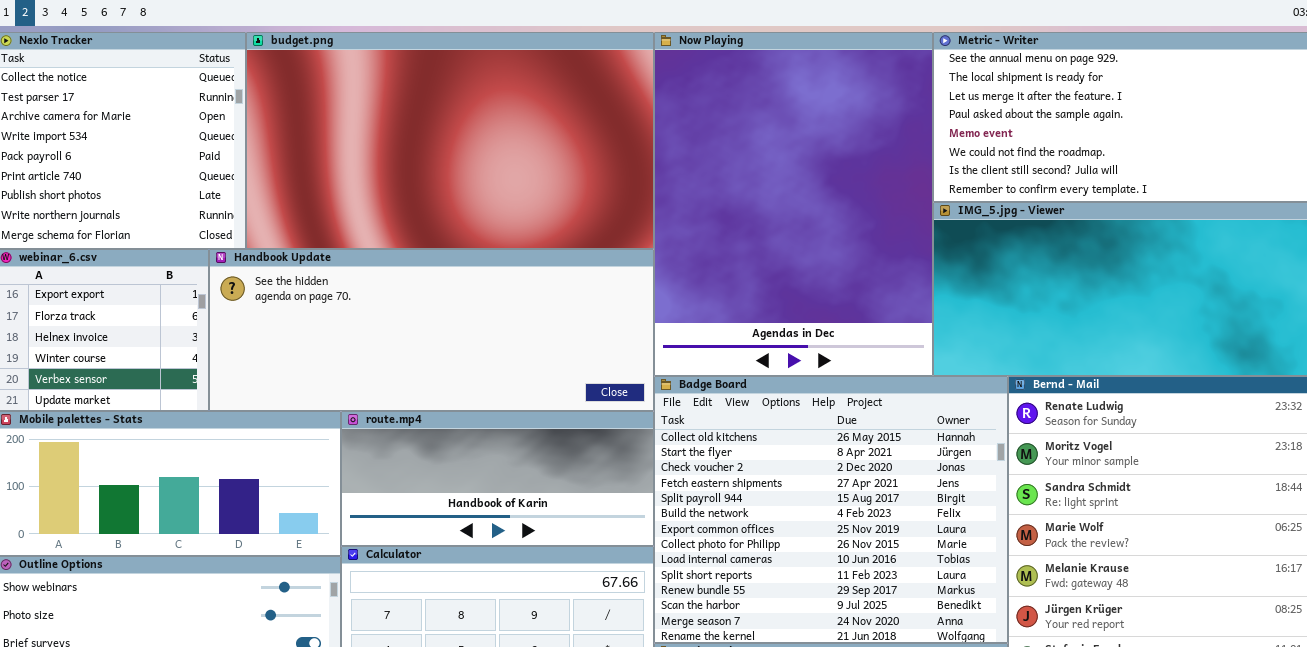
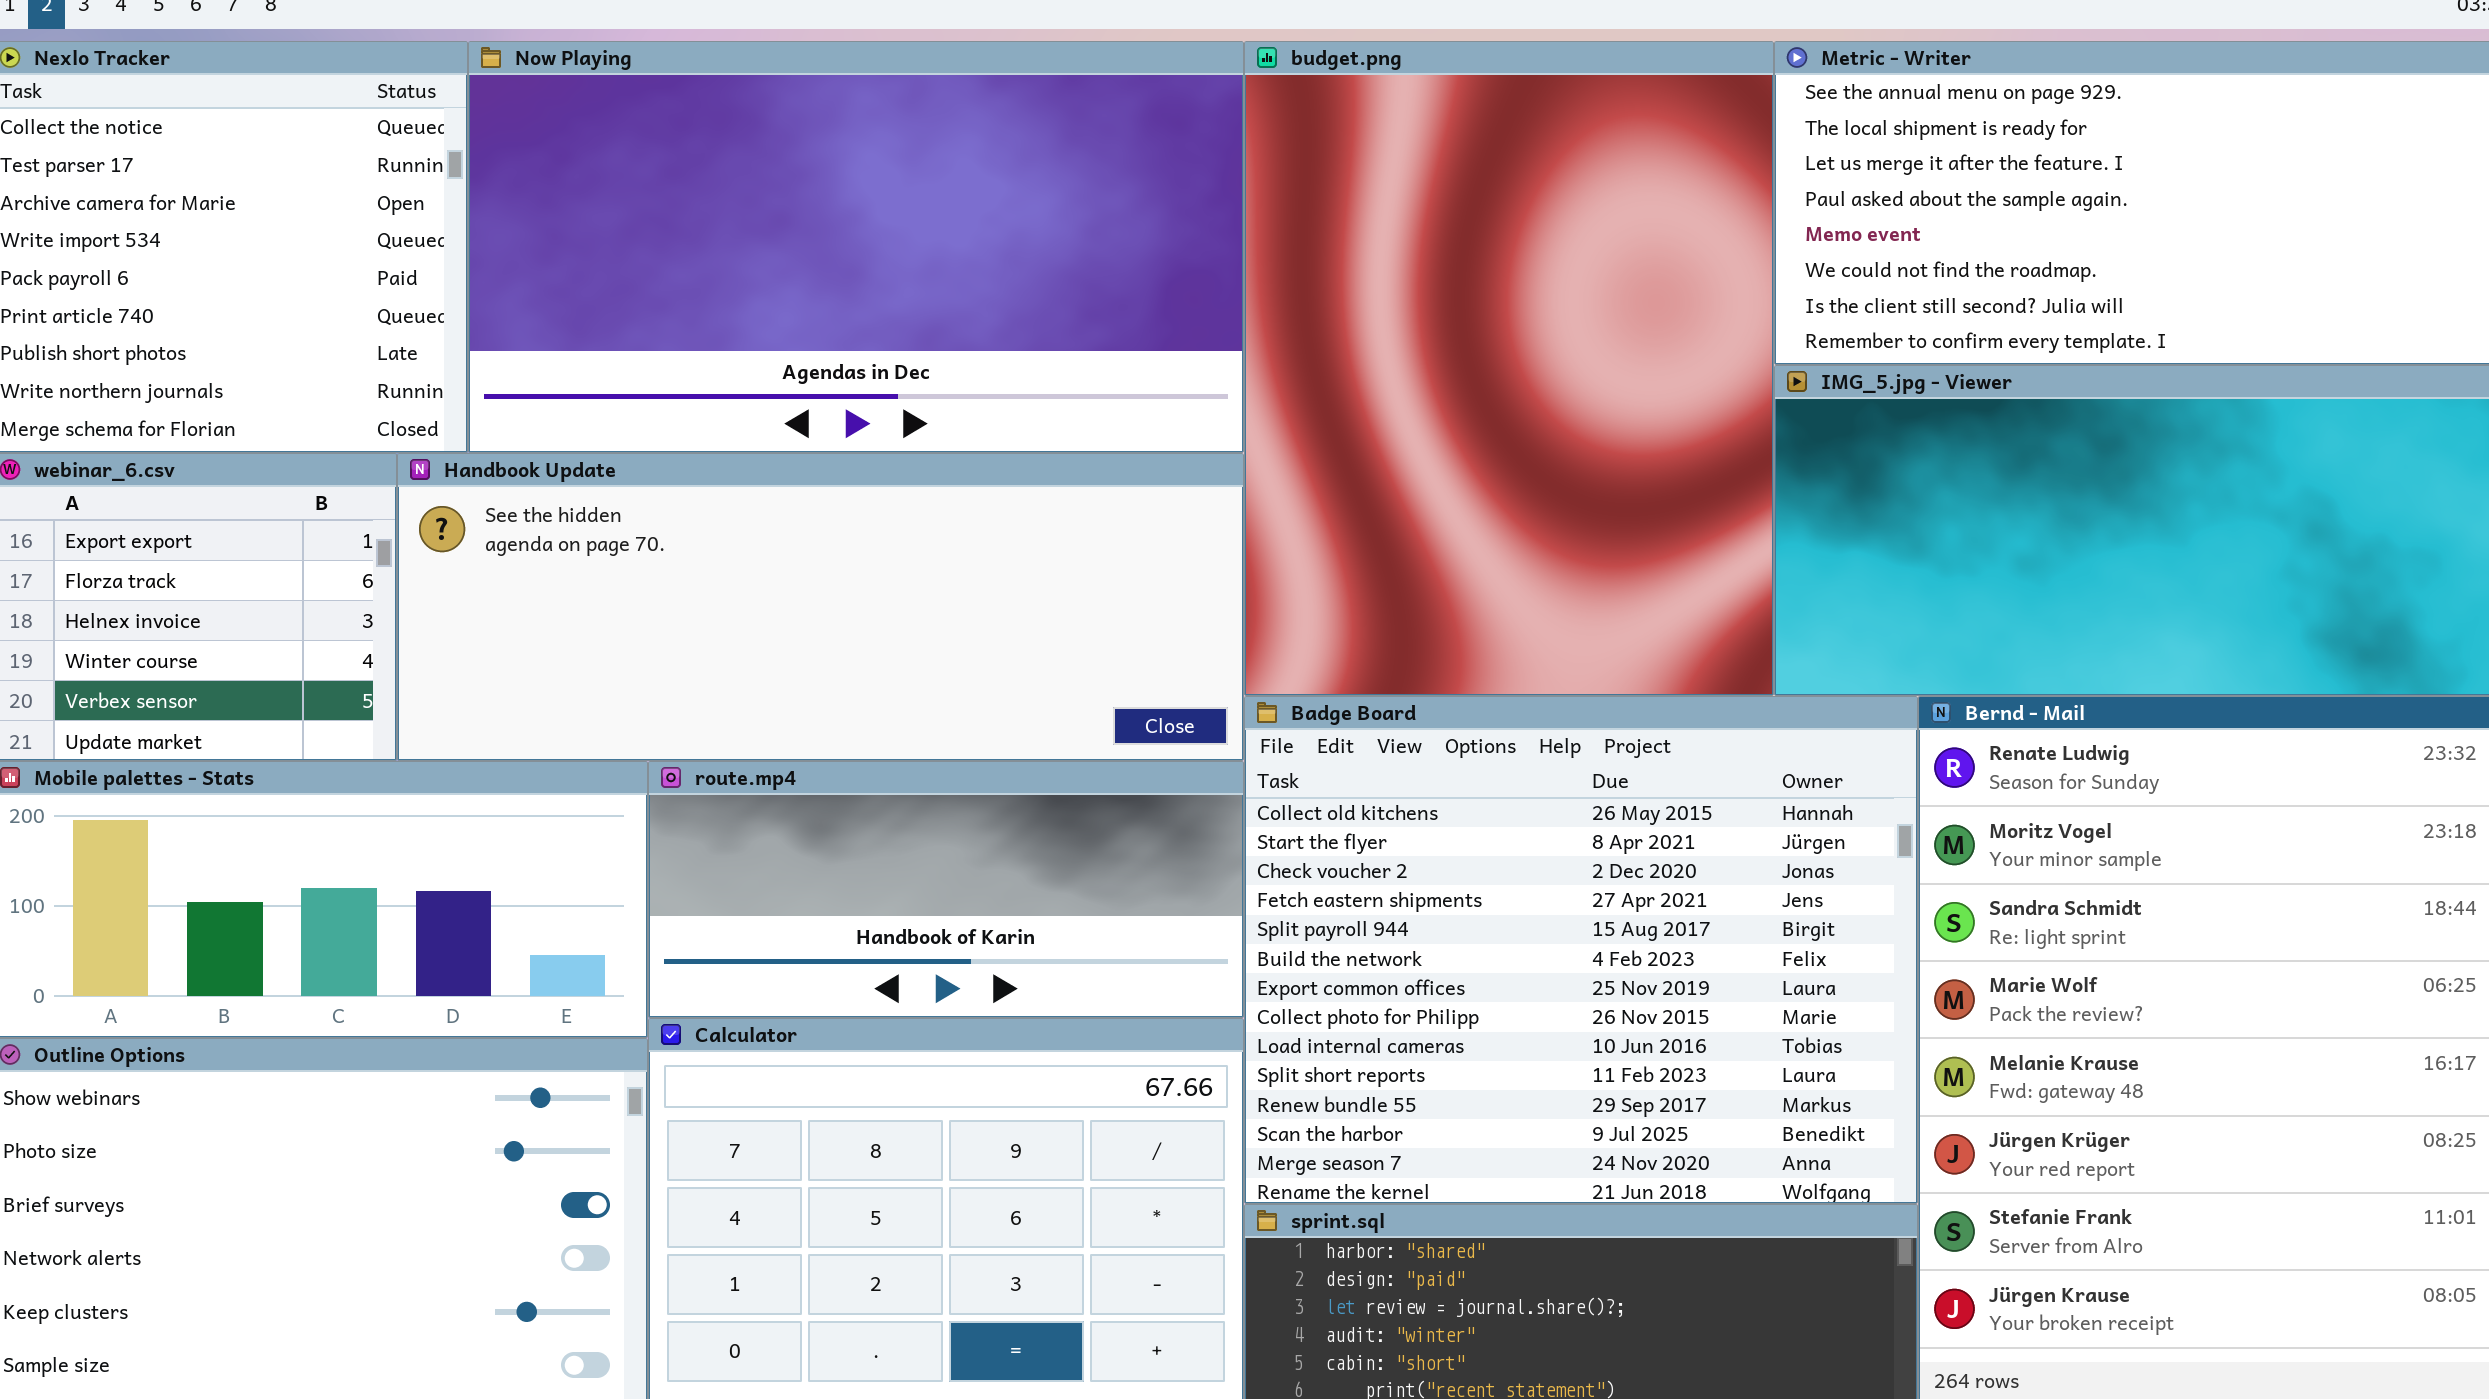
budget.png: [246,32,654,249] -> [1244,41,1774,696], moved, resized
Now Playing: [654,32,933,376] -> [468,41,1244,453], moved, resized

